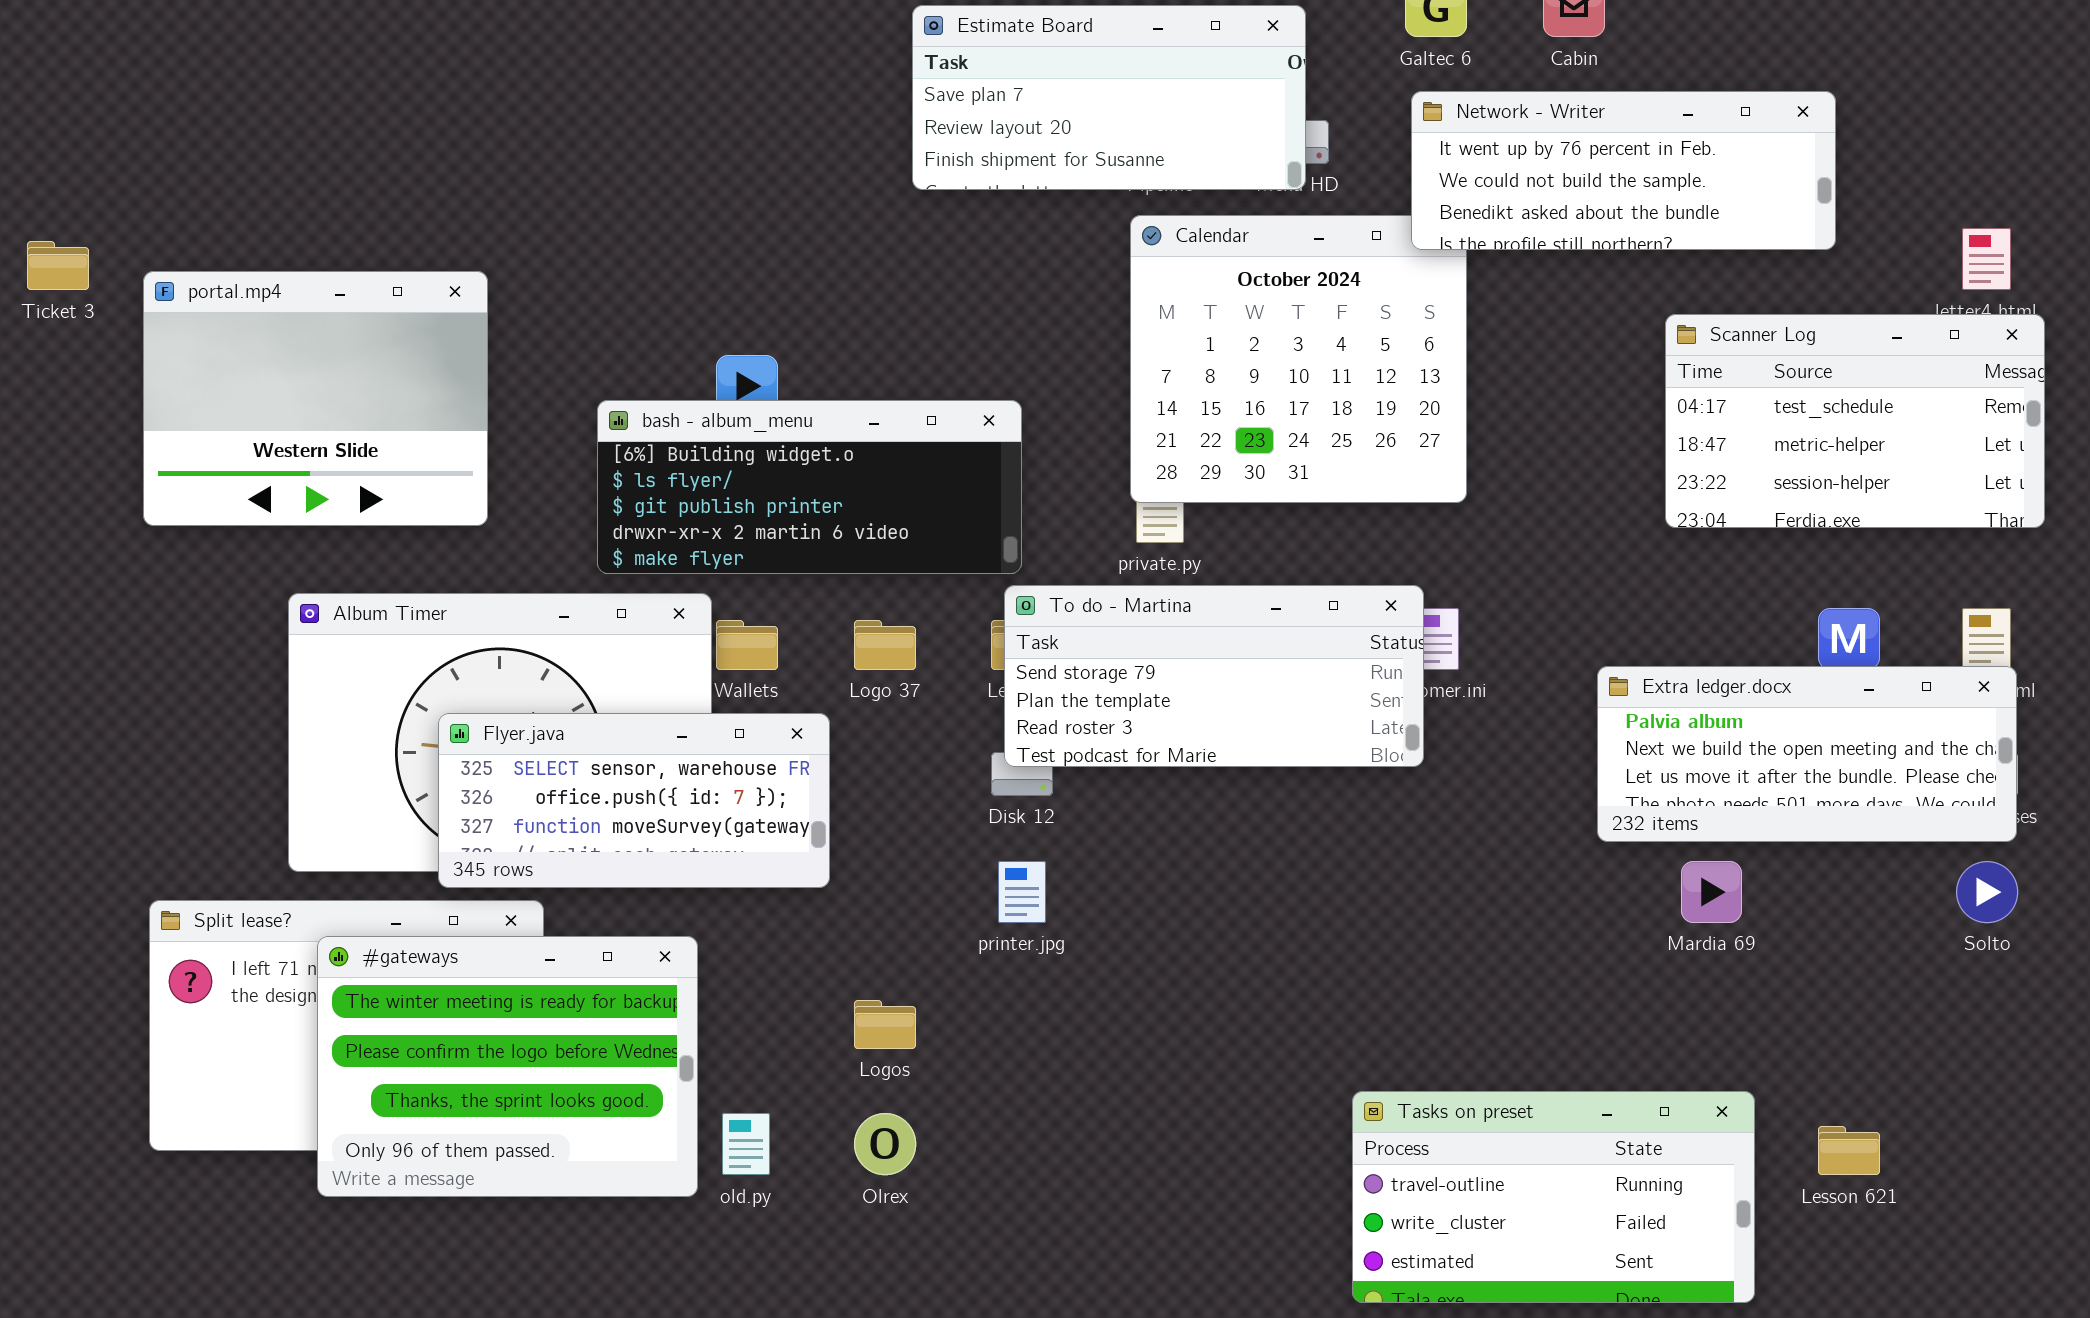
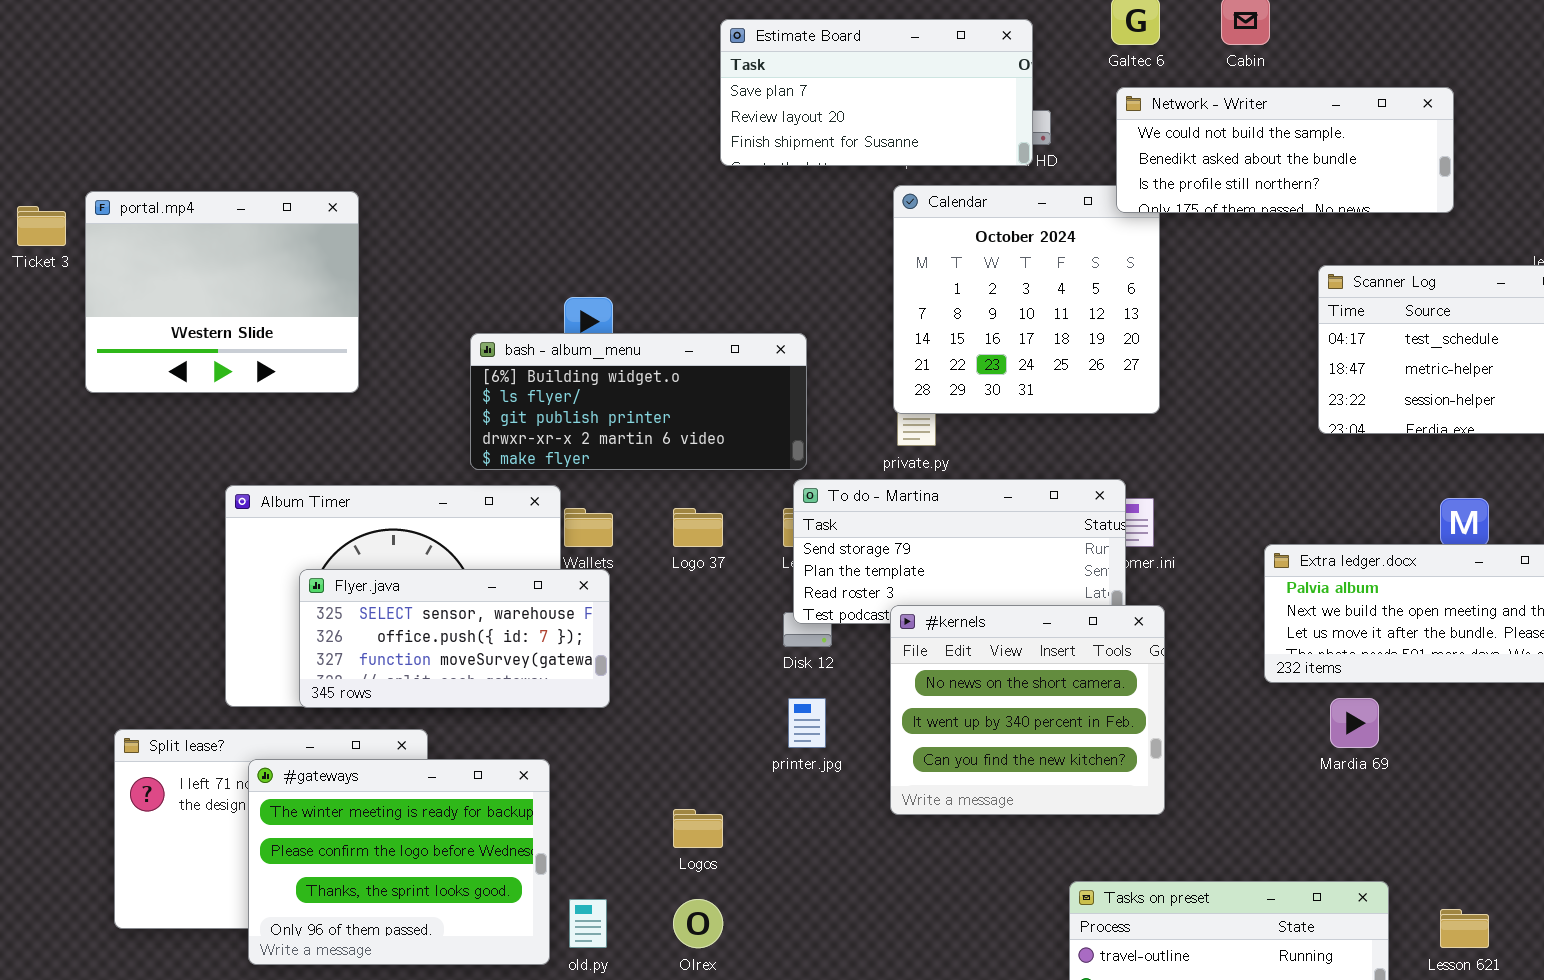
Network - Writer: [1411,91,1836,250] -> [1116,87,1454,213], scrolled down 1 row
portal.mp4: [143,271,488,526] -> [85,191,359,393], moved
Flyer.java: [438,713,830,888] -> [299,569,610,708], moved
#kernels: none -> [890,605,1165,815], opened

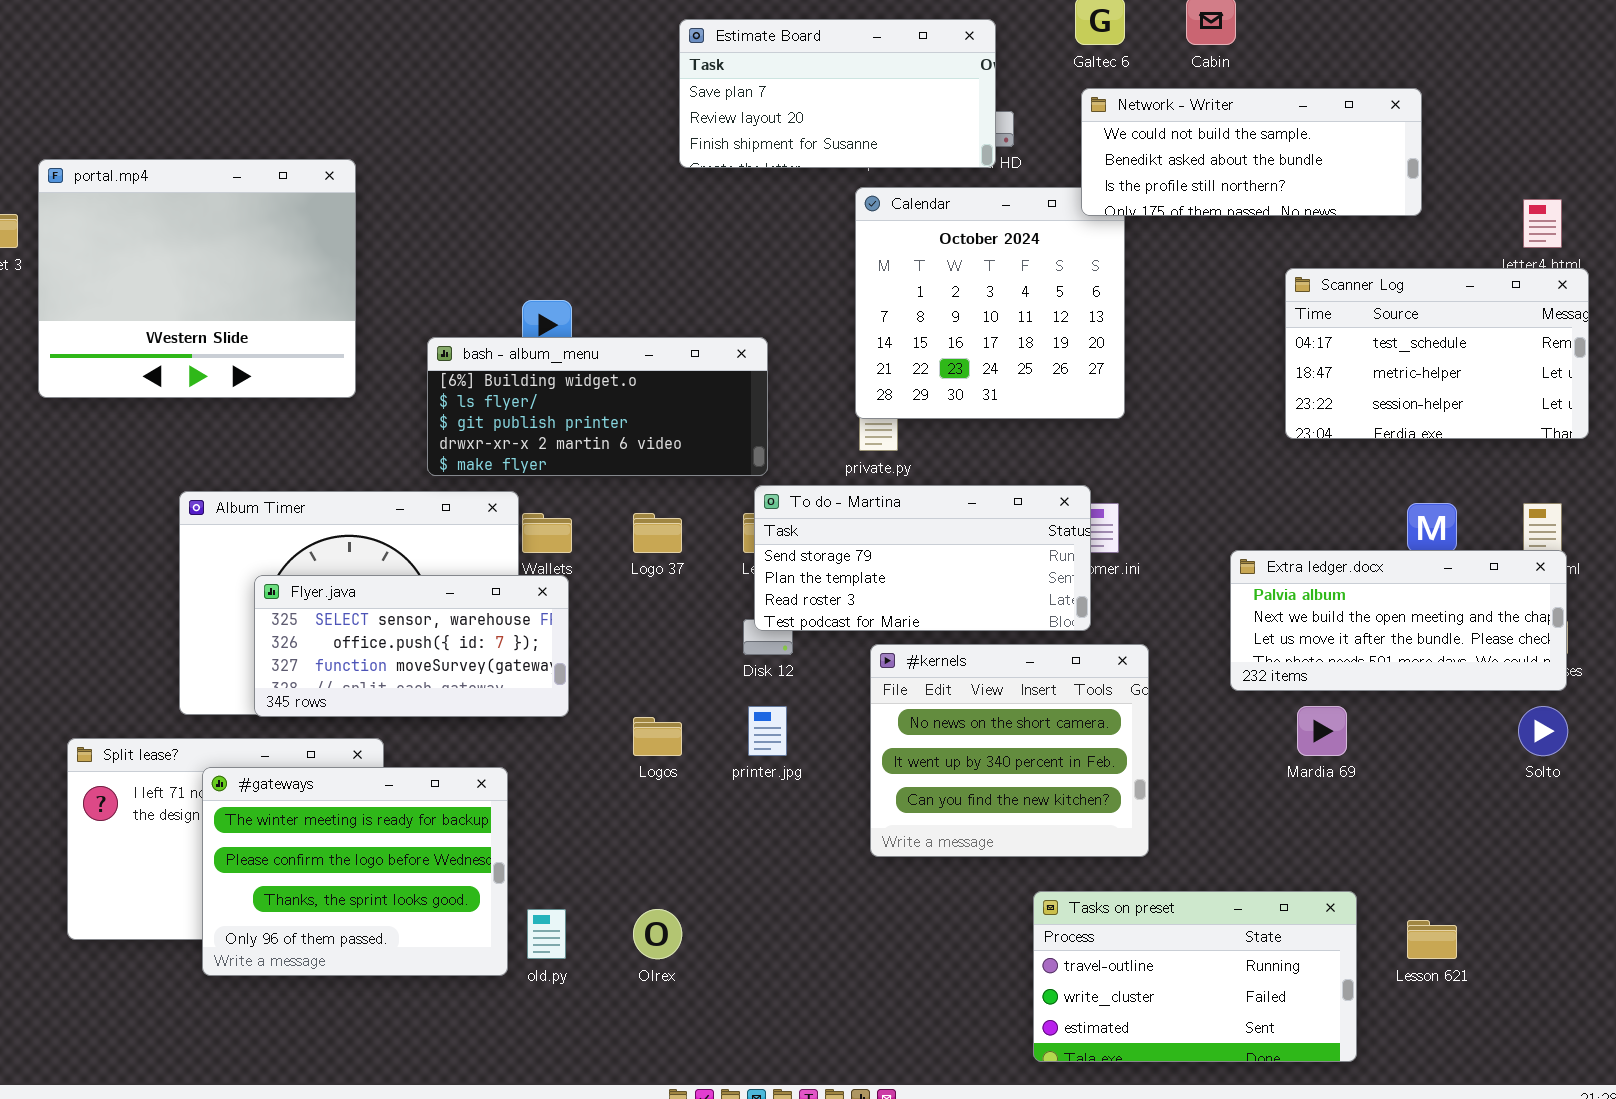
portal.mp4: [85,191,359,393] -> [38,159,356,398], resized
#kernels: [890,605,1165,815] -> [870,644,1149,857], moved
Logos: [673,809,723,848] -> [633,717,682,756], moved

